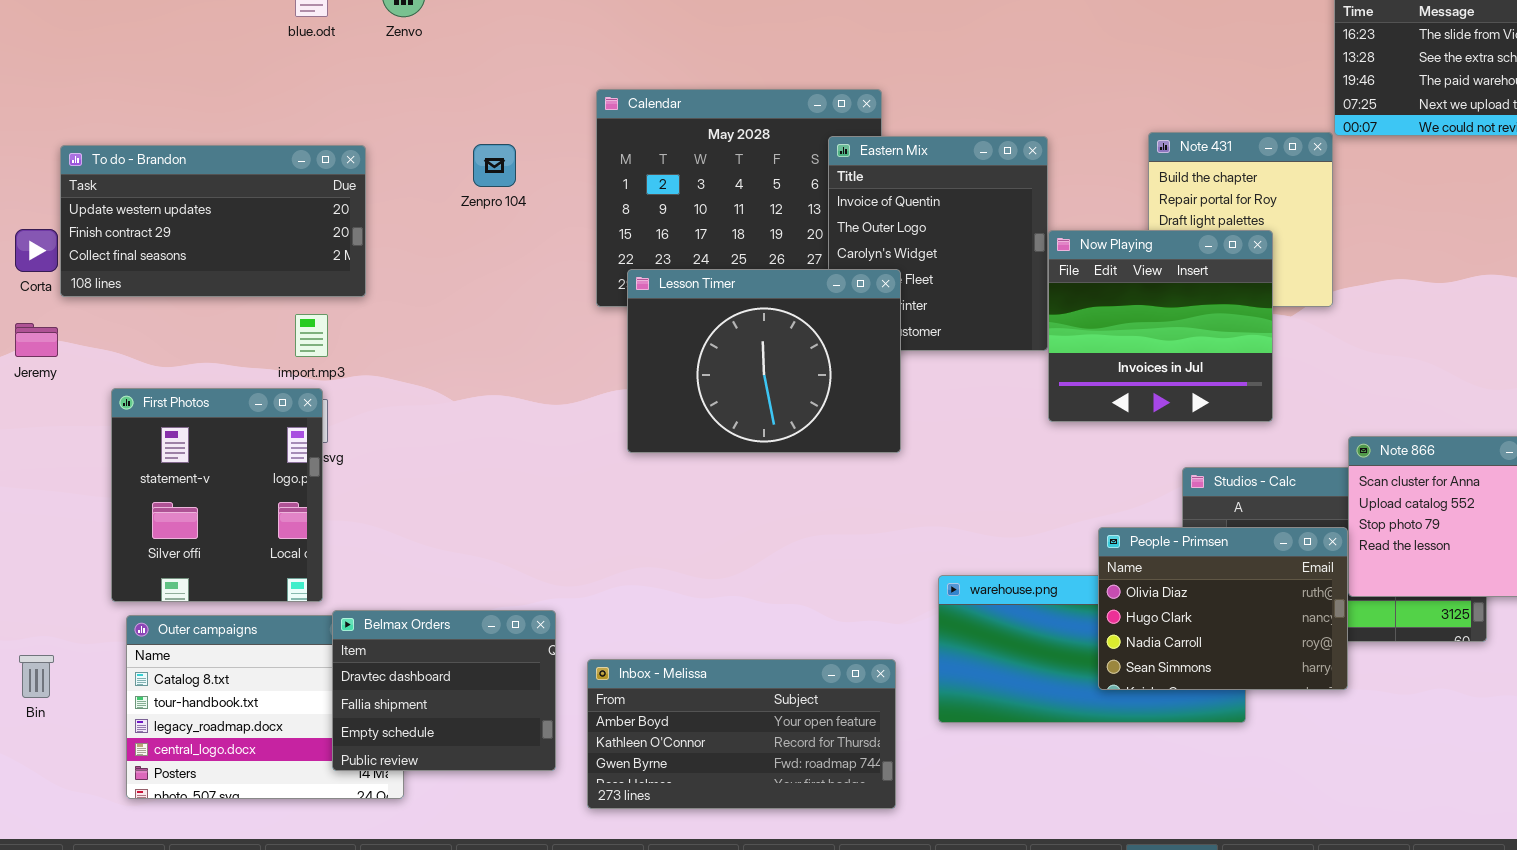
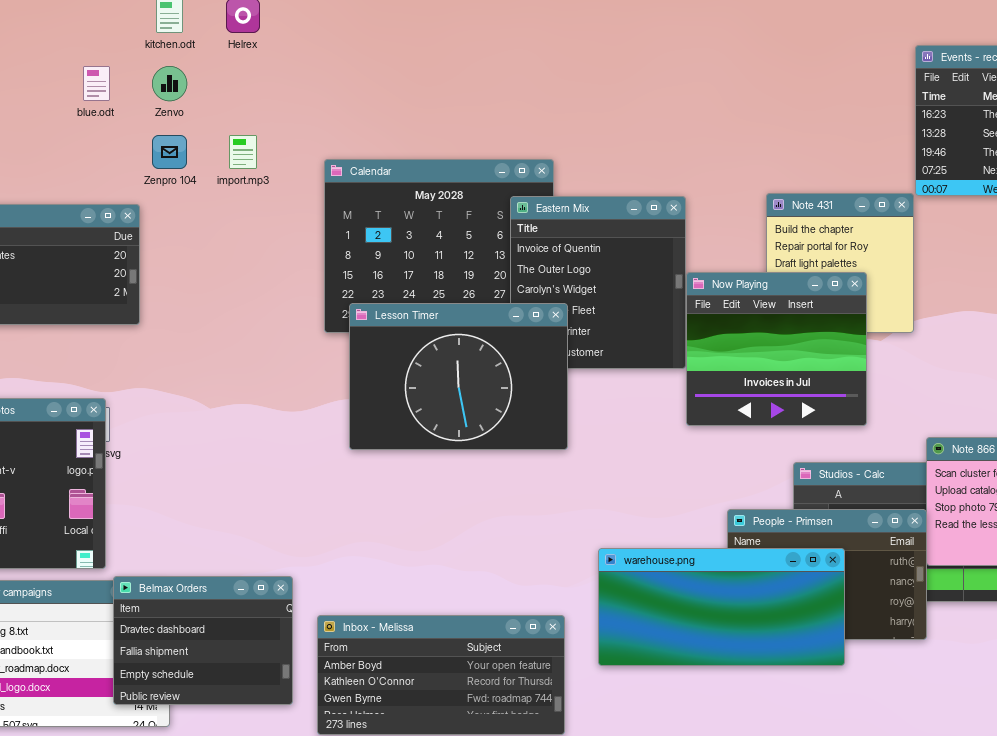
Zenpro 104: [473,144,516,187] -> [152,135,187,169], moved
import.mp3: [295,314,328,357] -> [229,135,257,169], moved
warehouse.png: [938,575,1246,723] -> [598,548,845,666], raised

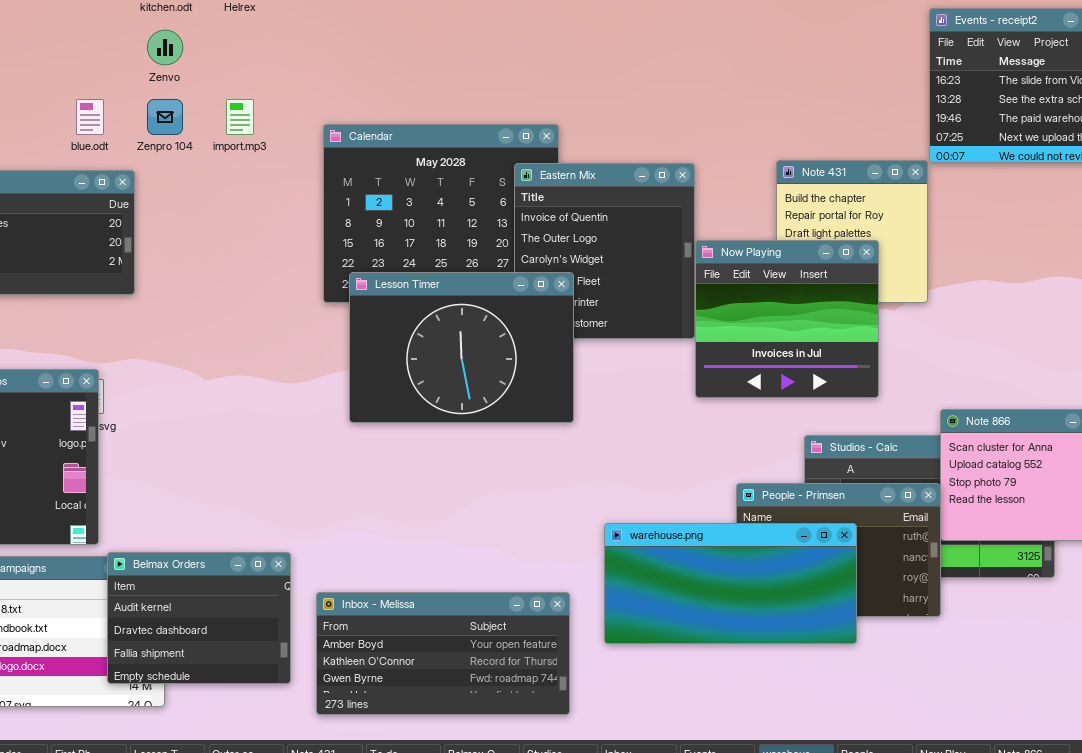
blue.odt: [83,66,110,101] -> [76,99,104,135], moved
Belmax Orders: [113,576,293,705] -> [107,552,291,684], scrolled up 1 row

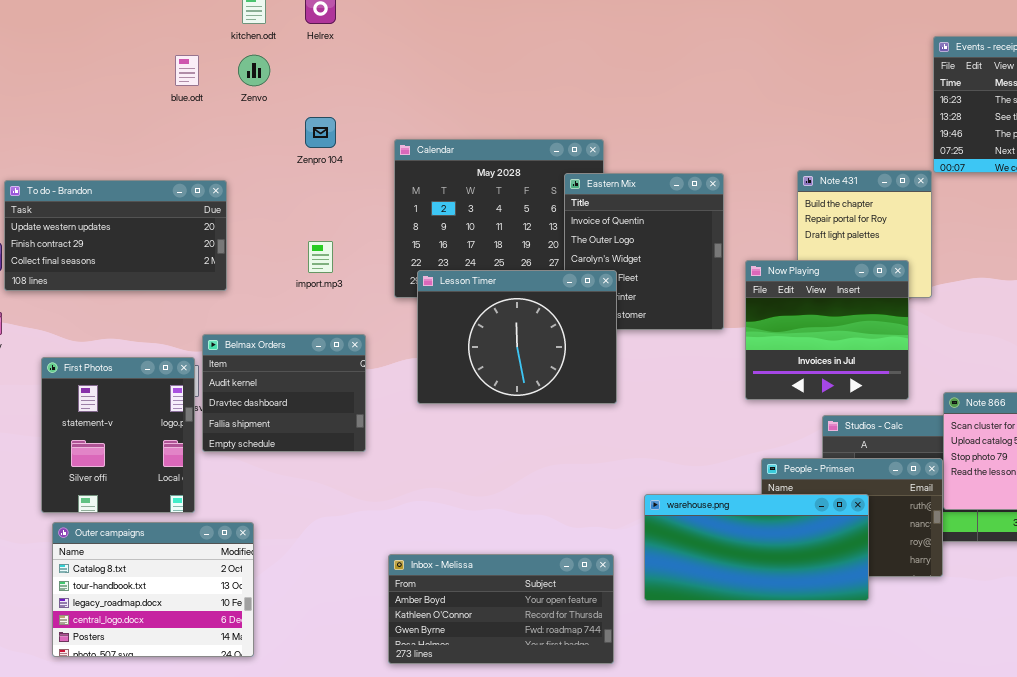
blue.odt: [76,99,104,135] -> [175,55,199,86], moved
Zenpro 104: [147,99,183,135] -> [305,117,336,148], moved
import.mp3: [226,99,254,135] -> [308,241,333,273], moved
Now Playing: [695,240,879,398] -> [745,260,909,400], moved
Belmax Orders: [107,552,291,684] -> [202,334,366,452], moved

